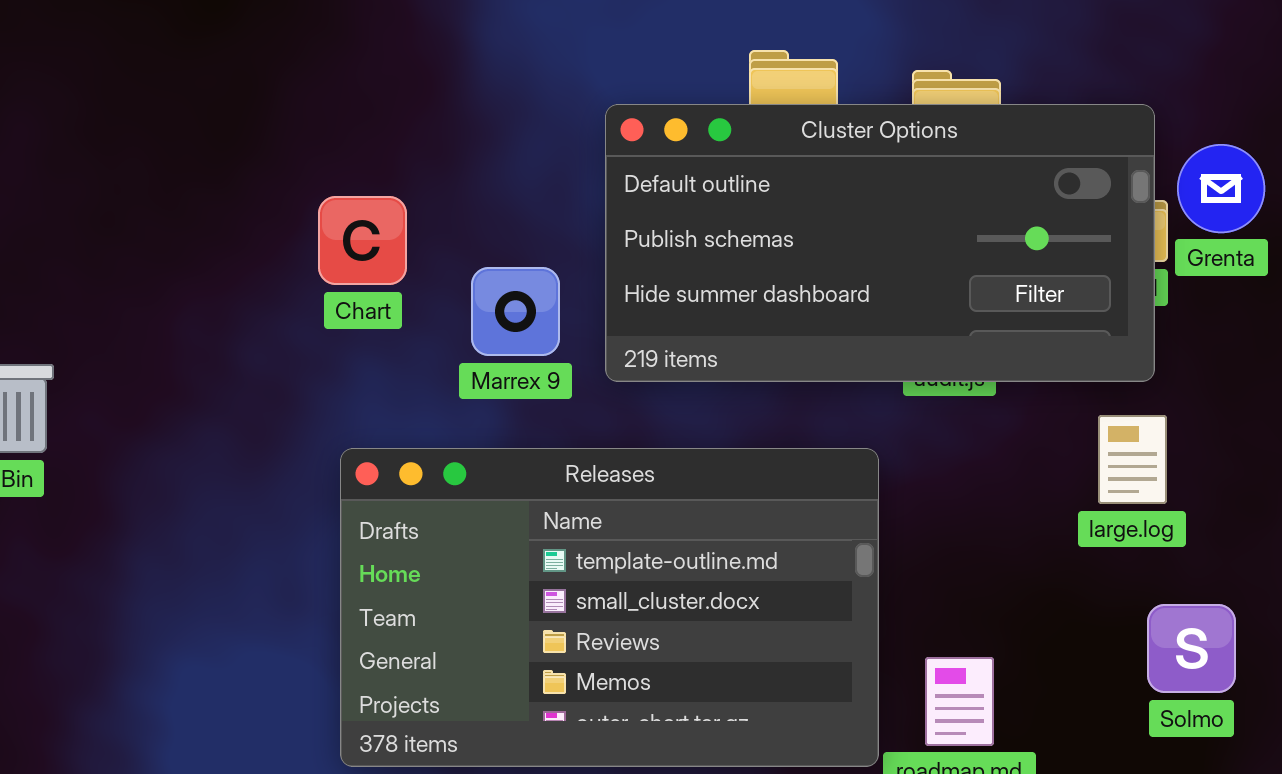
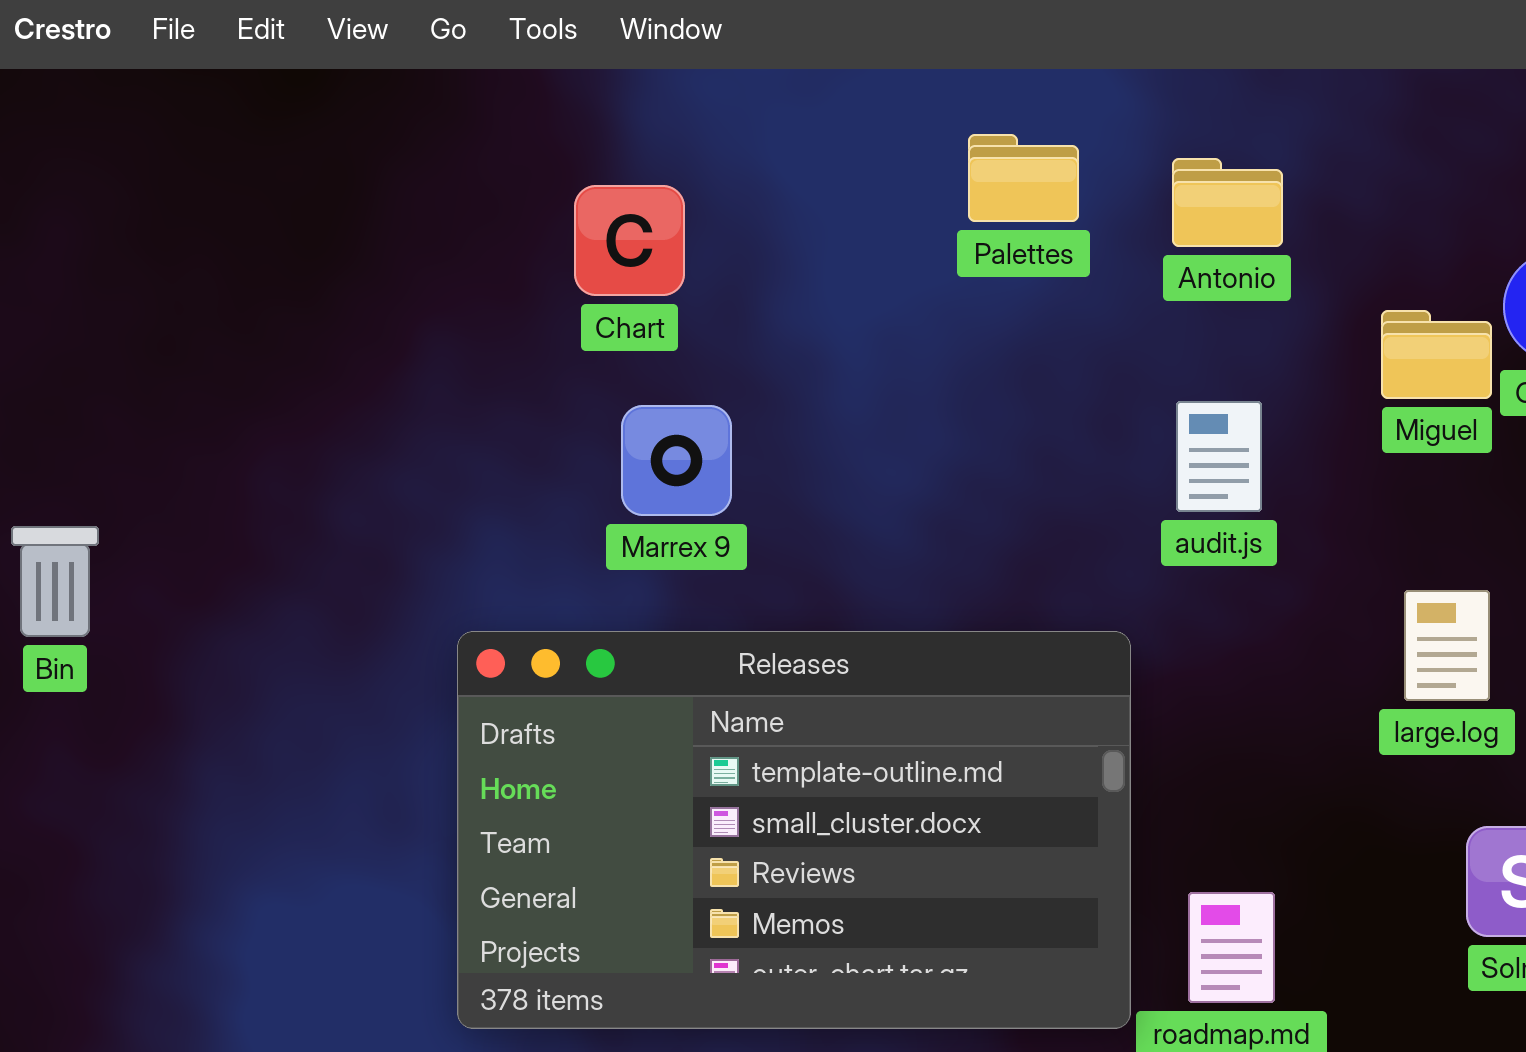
Cluster Options: [605,104,1155,382] -> none, closed
Chart: [318,196,407,285] -> [574,185,685,296], moved

